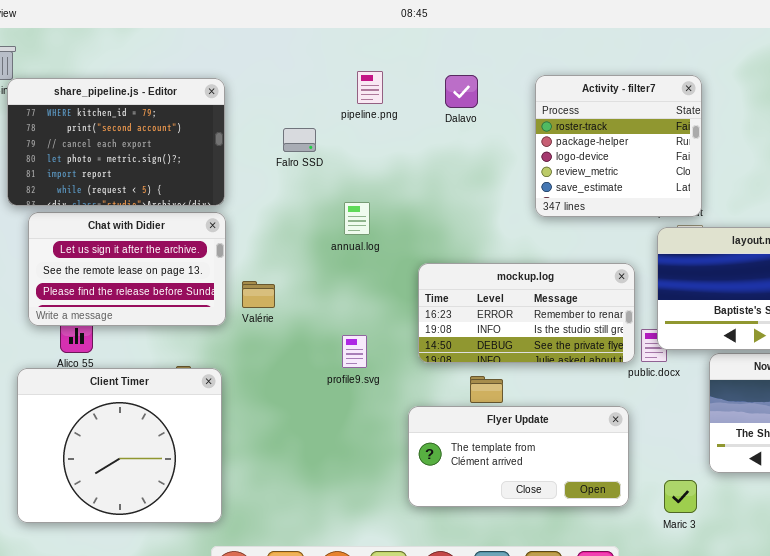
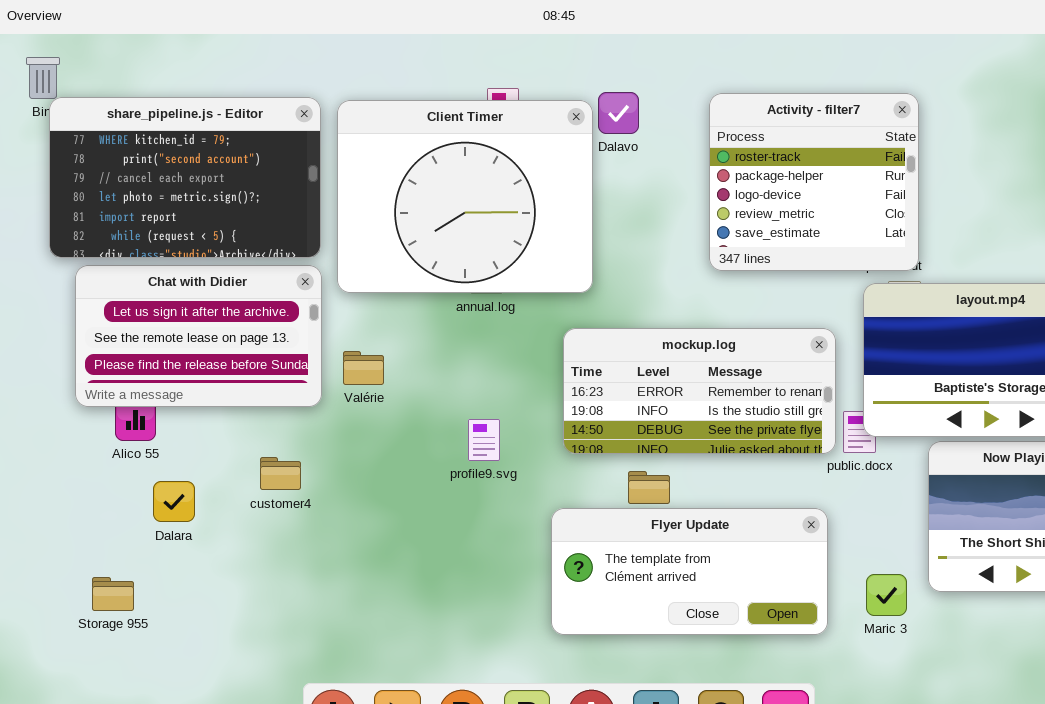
Client Timer: [17,368,222,523] -> [337,100,593,293], moved
Maric 3: [664,480,697,513] -> [866,574,907,616], moved

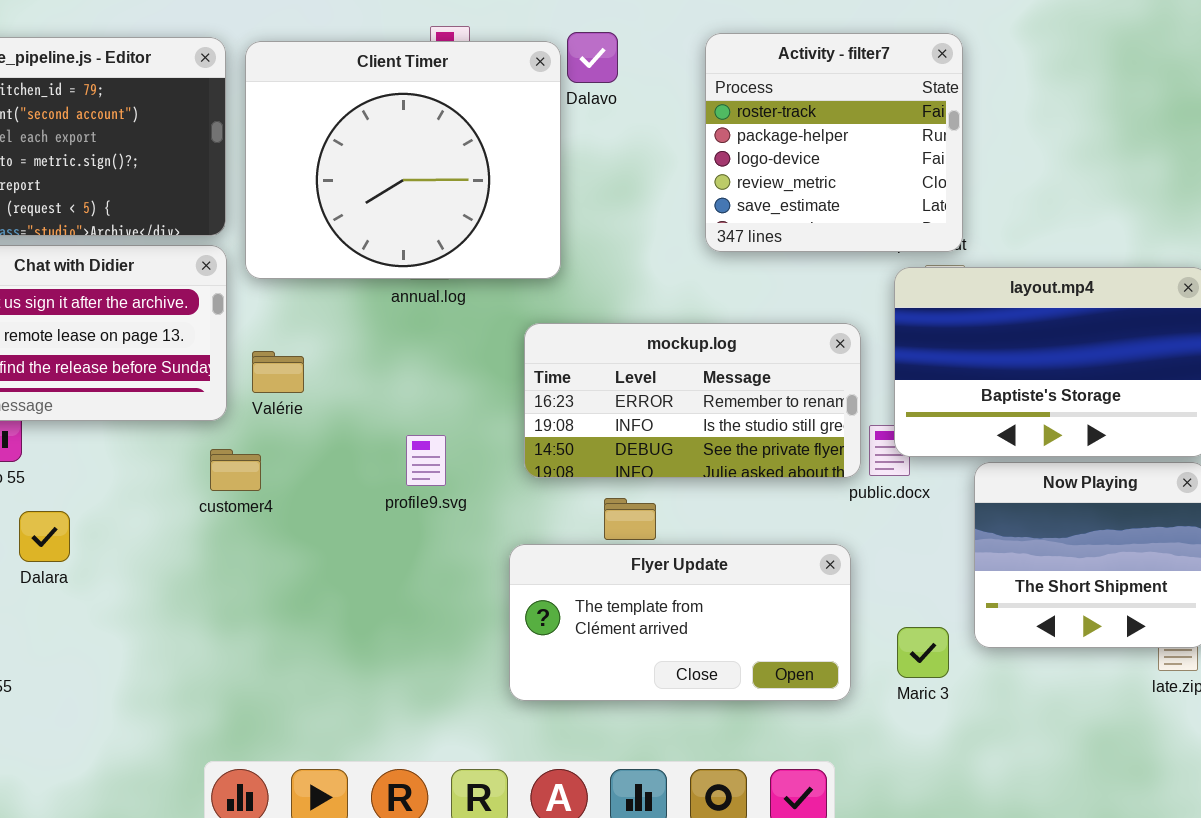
customer4: [260,457,301,490] -> [210,449,261,491], moved

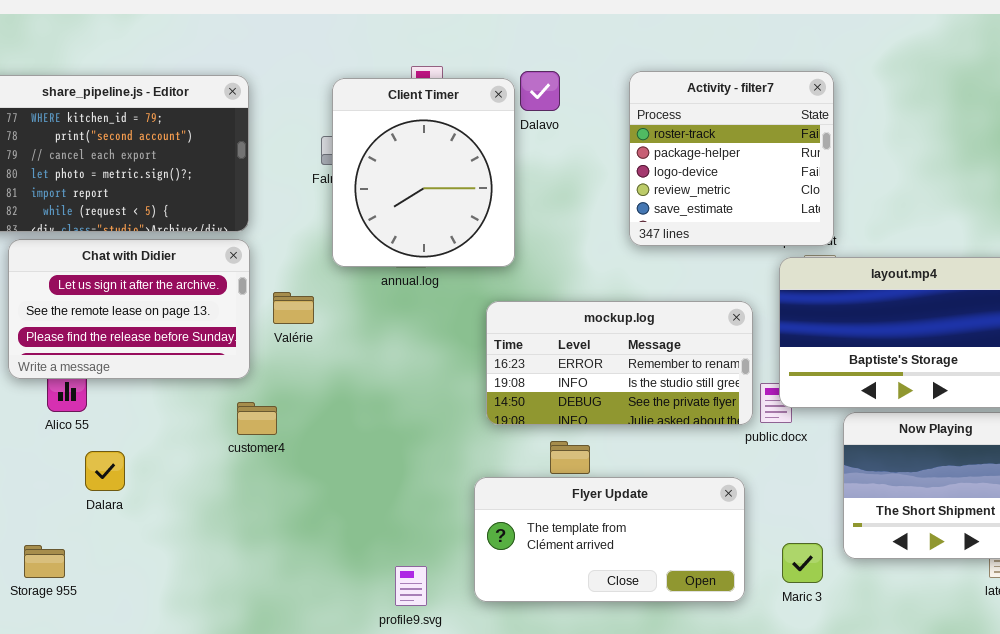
Client Timer: [245,41,561,279] -> [332,78,515,267], resized
Valérie: [252,351,304,393] -> [273,292,314,324], moved
profile9.svg: [406,435,446,486] -> [395,566,427,606], moved

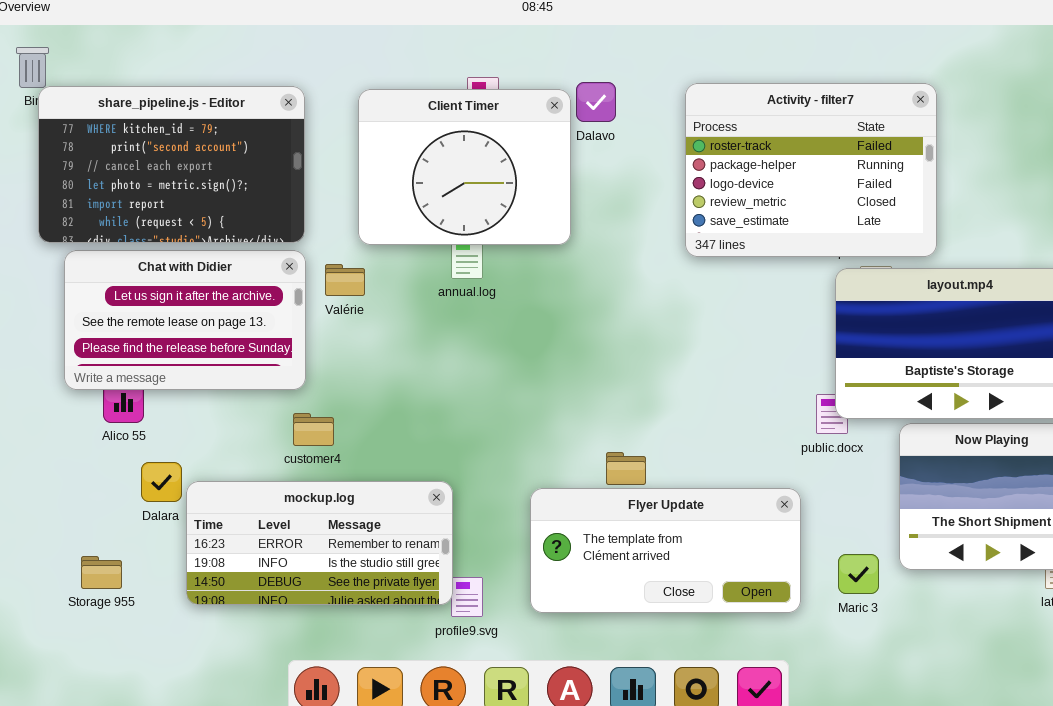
Activity - filter7: [629,71,834,246] -> [685,83,937,257], resized
Client Timer: [332,78,515,267] -> [358,89,571,245], resized
Valérie: [273,292,314,324] -> [325,264,365,296], moved
mockup.log: [486,301,753,425] -> [186,481,453,605], moved

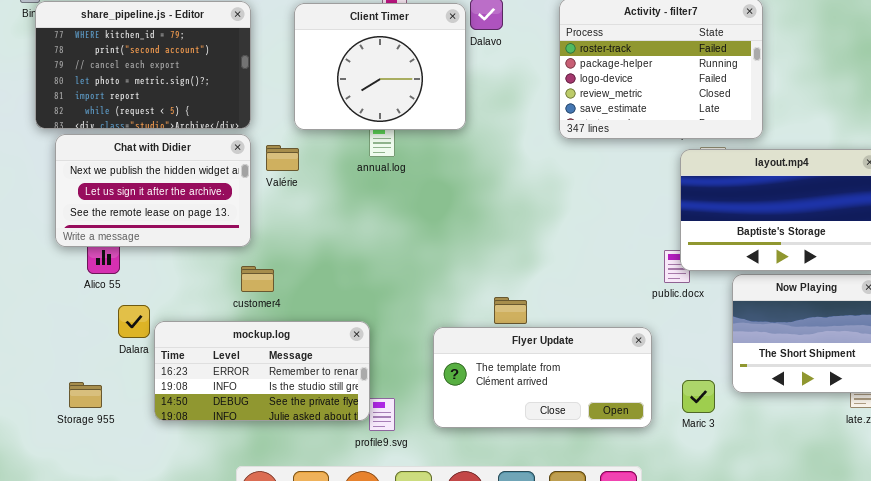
Chat with Didier: [64,250,306,390] -> [55,134,251,247], scrolled up 1 row

